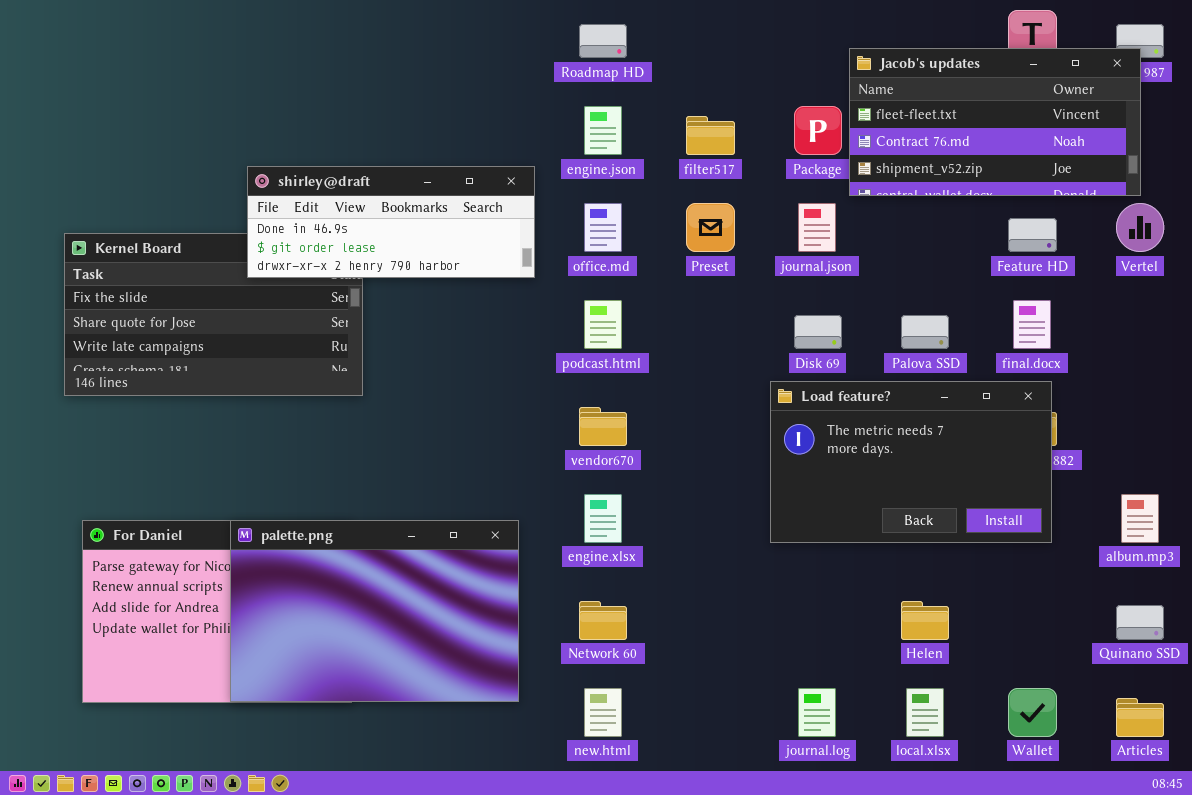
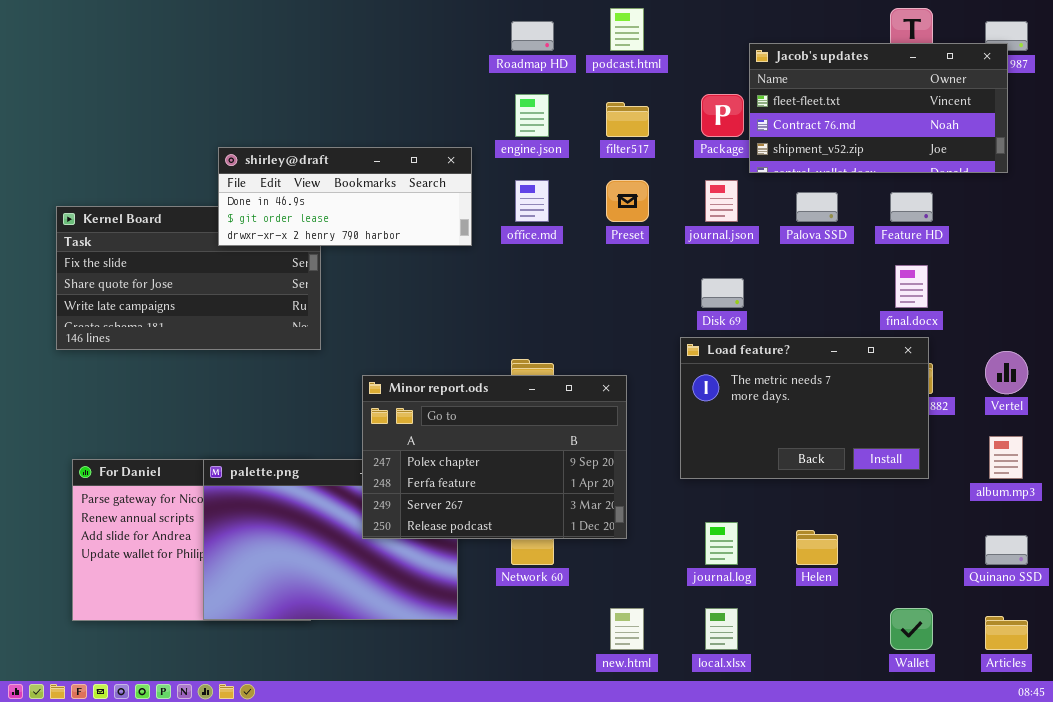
Vertel: [1116,203,1164,252] -> [985,351,1028,394], moved
podcast.html: [584,300,622,349] -> [610,8,644,51], moved
Palova SSD: [901,315,949,349] -> [796,192,838,222], moved
Minor report.ods: none -> [362,375,627,539], opened
new.html: [584,688,622,737] -> [610,608,644,650], moved
journal.log: [798,688,836,737] -> [705,522,738,565], moved
local.xlsx: [906,688,944,737] -> [705,608,738,650], moved

